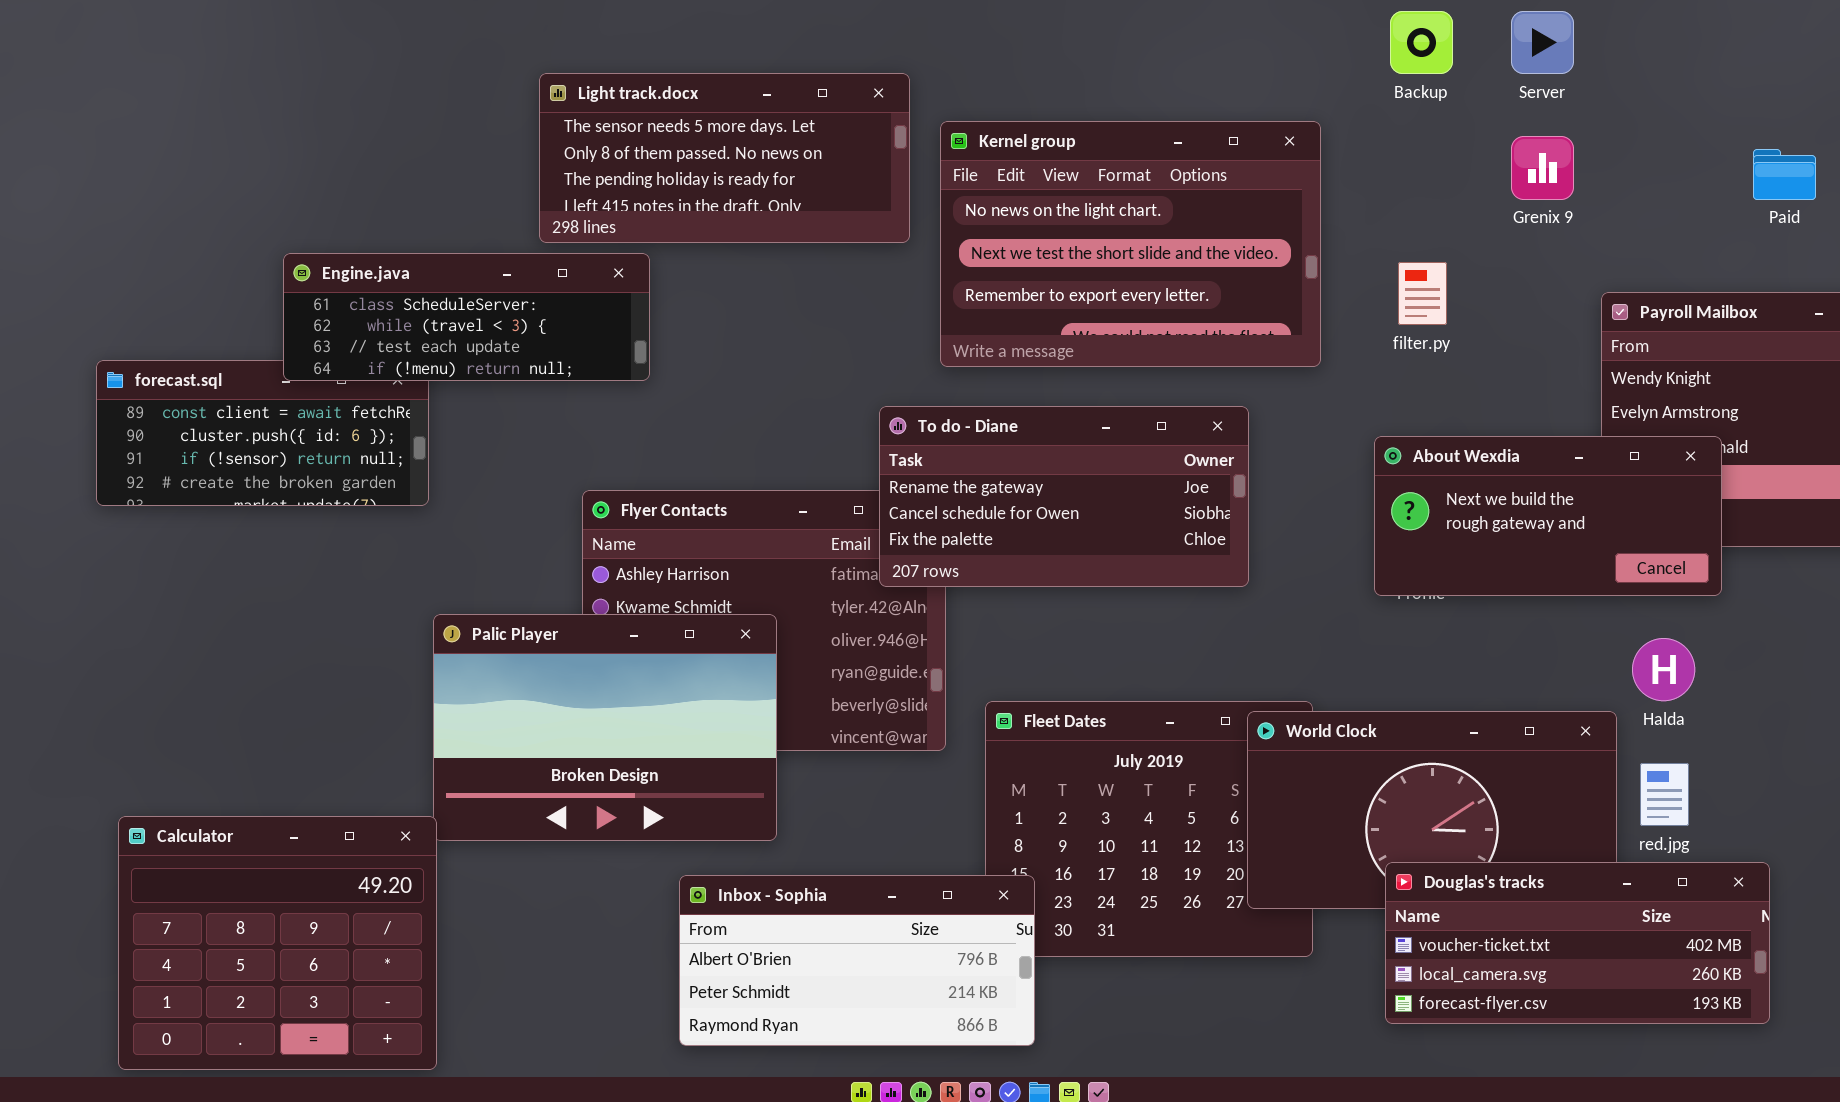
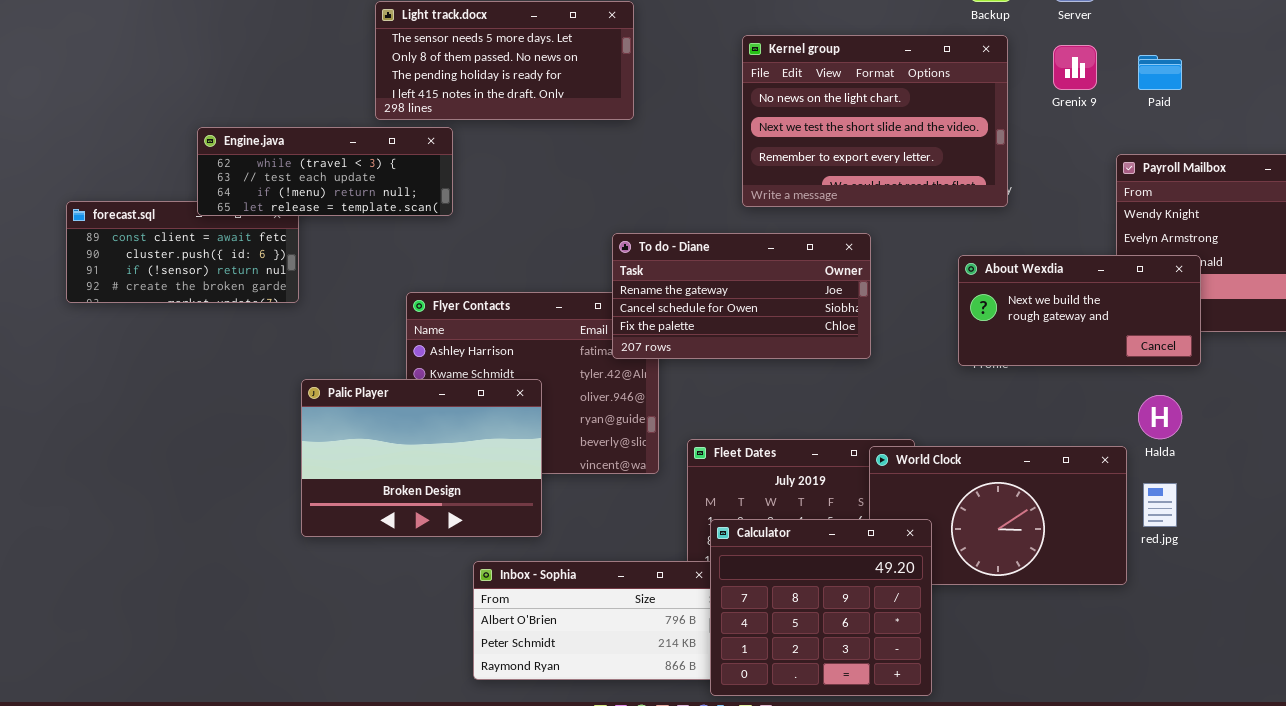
Kernel group: [940,121,1321,367] -> [742,35,1008,207], moved
Paid: [1753,149,1816,200] -> [1138,55,1182,90], moved
Engine.java: [283,253,650,381] -> [197,127,453,216], scrolled down 1 row
Calculator: [118,816,437,1070] -> [710,519,932,696], moved
Douglas's tracks: [1385,862,1770,1024] -> none, closed

